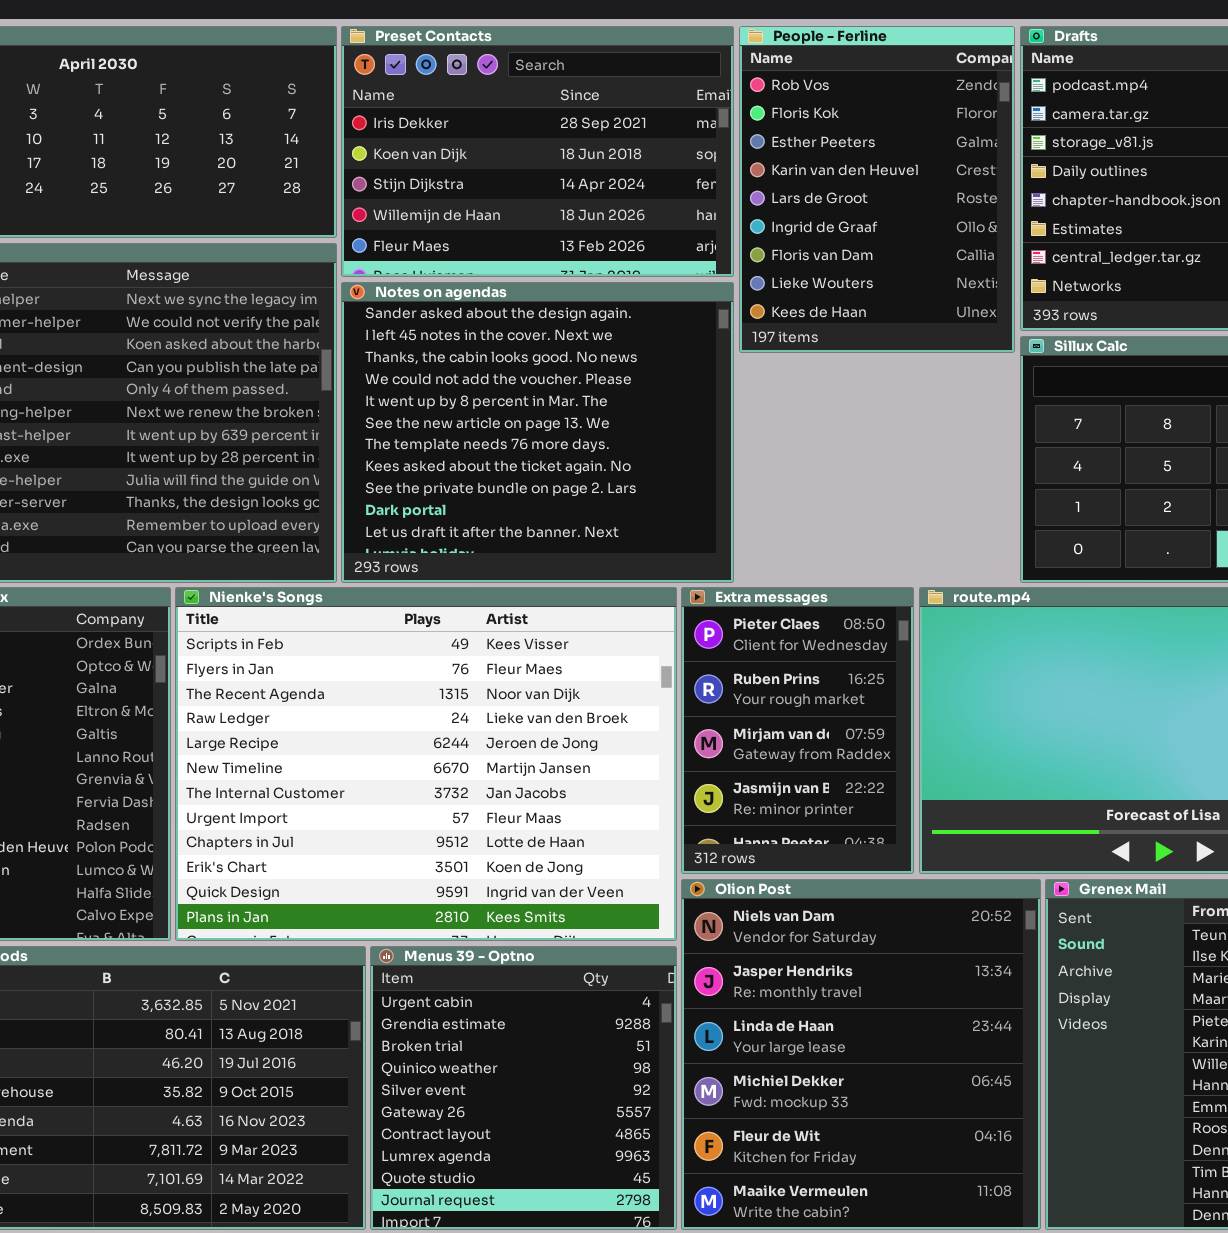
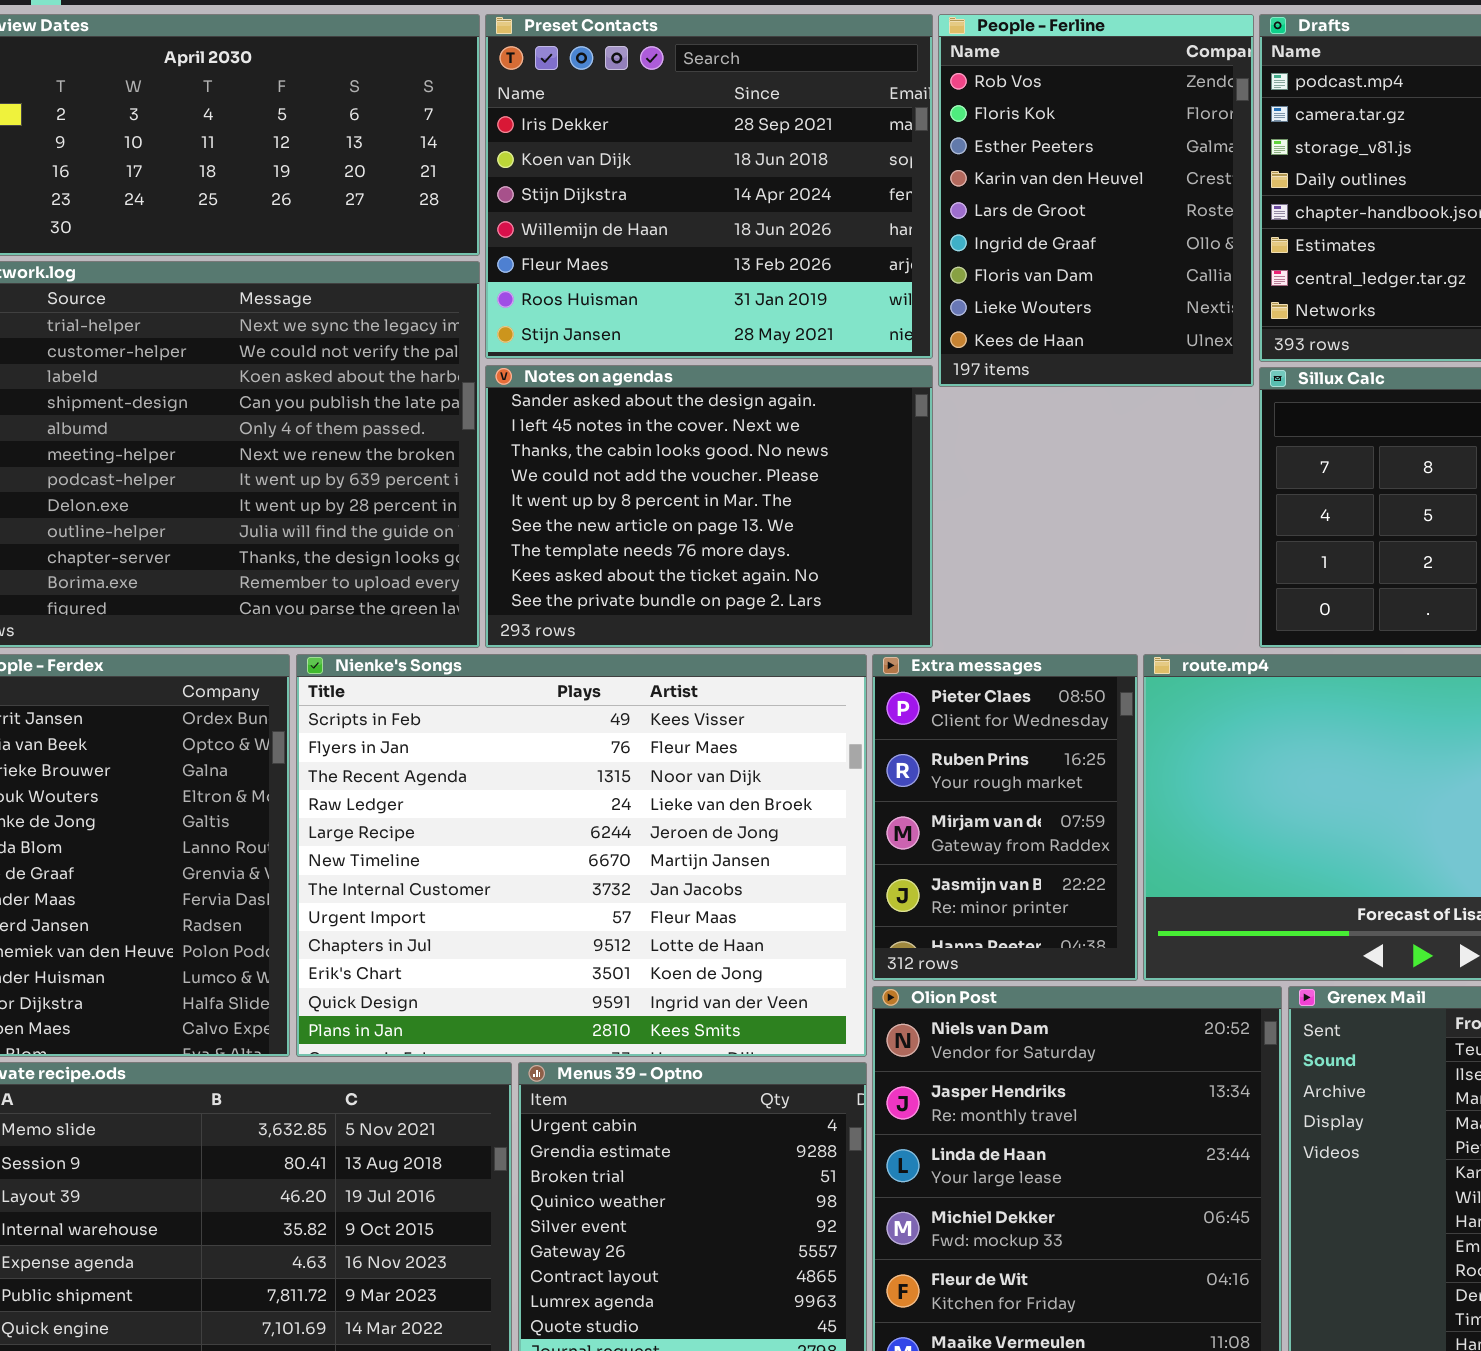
Preset Contacts: [341,26,734,277] -> [485,14,933,359], resized
Notes on agendas: [341,282,734,583] -> [485,365,933,648], resized

